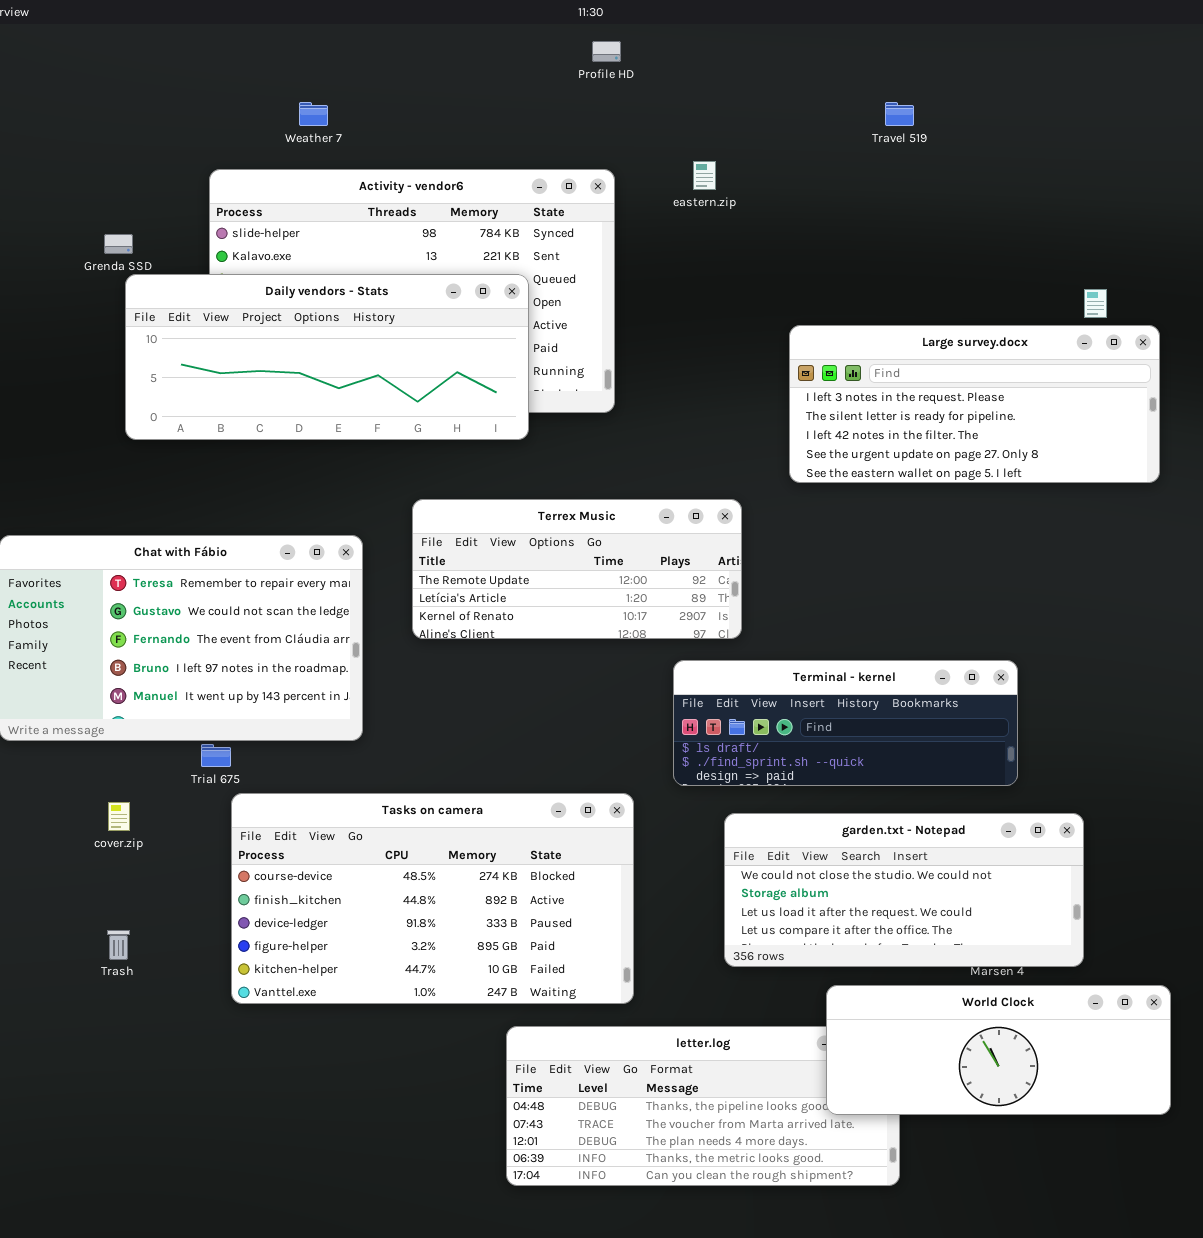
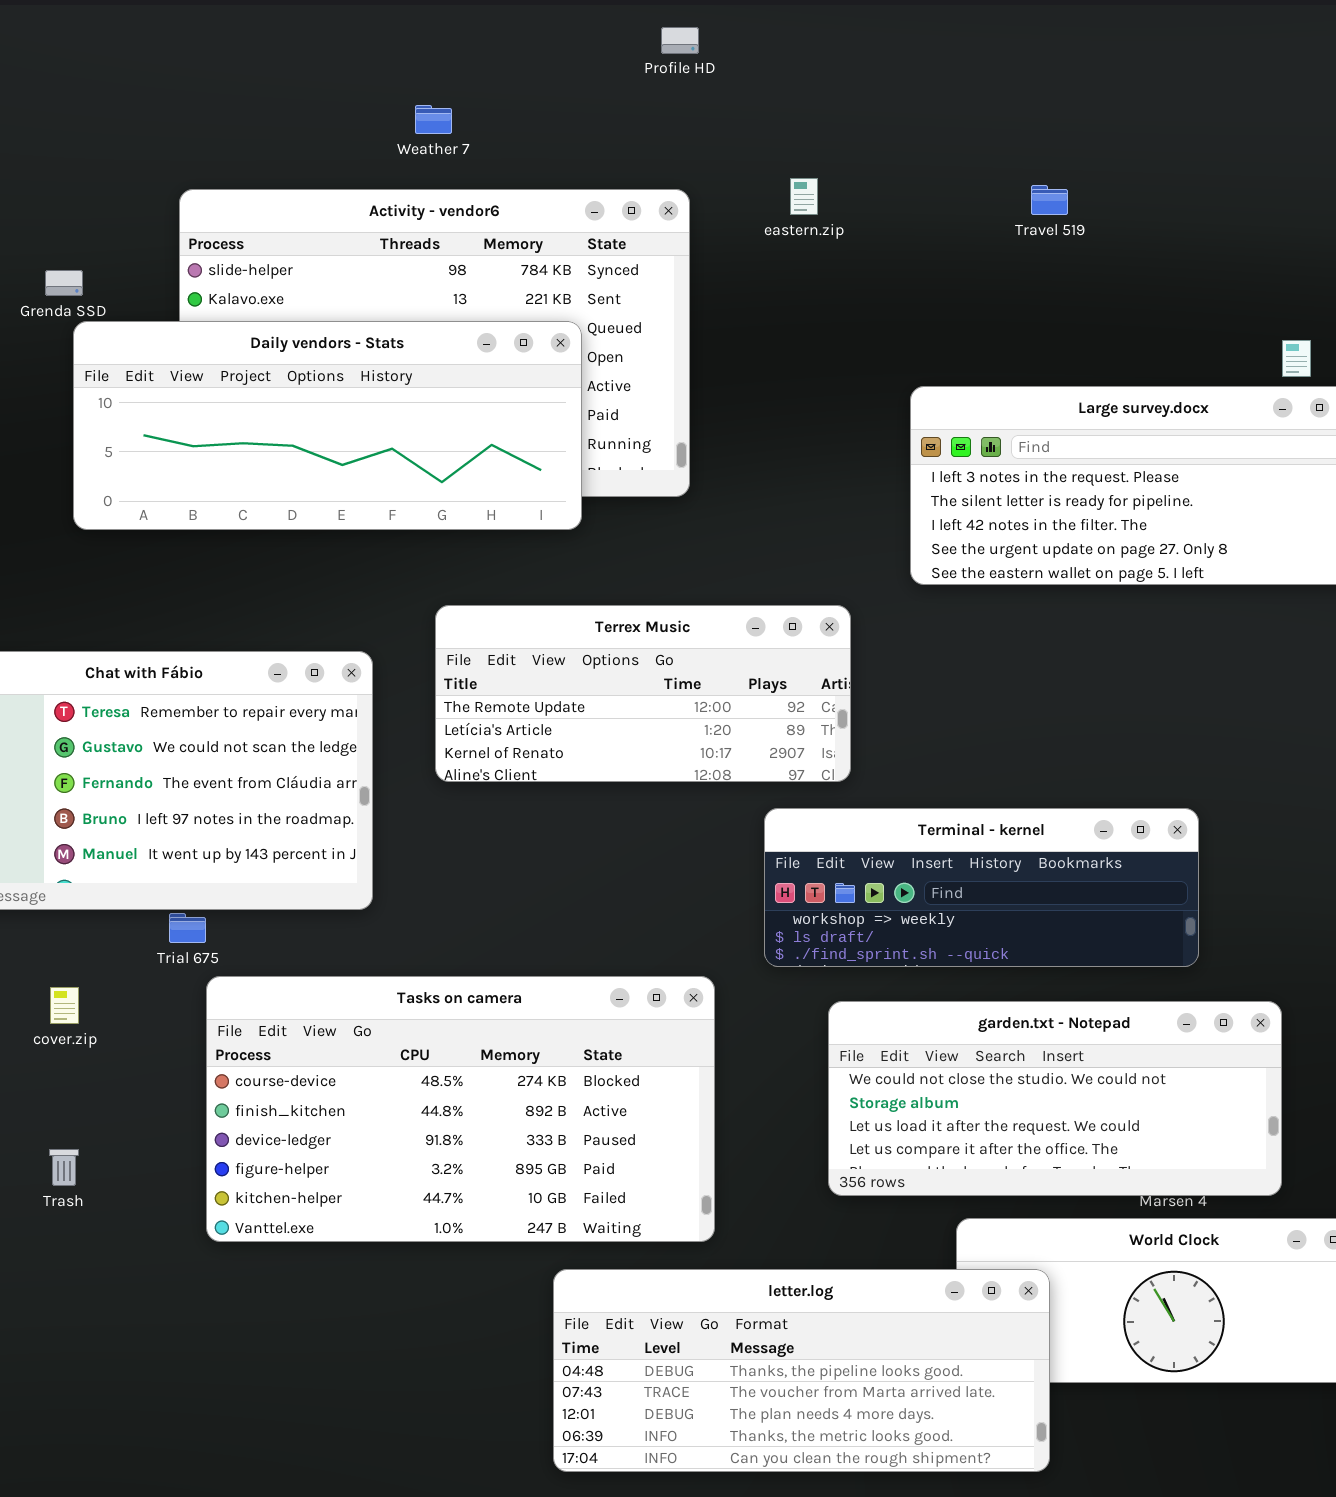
Weather 7: [299,102,328,126] -> [415,105,452,134], moved
Travel 519: [885,102,914,126] -> [1031,185,1068,215], moved
Terminal - kernel: [673,660,1018,786] -> [764,808,1199,967], scrolled up 1 row
letter.log: [506,1026,900,1186] -> [553,1269,1050,1472], raised

